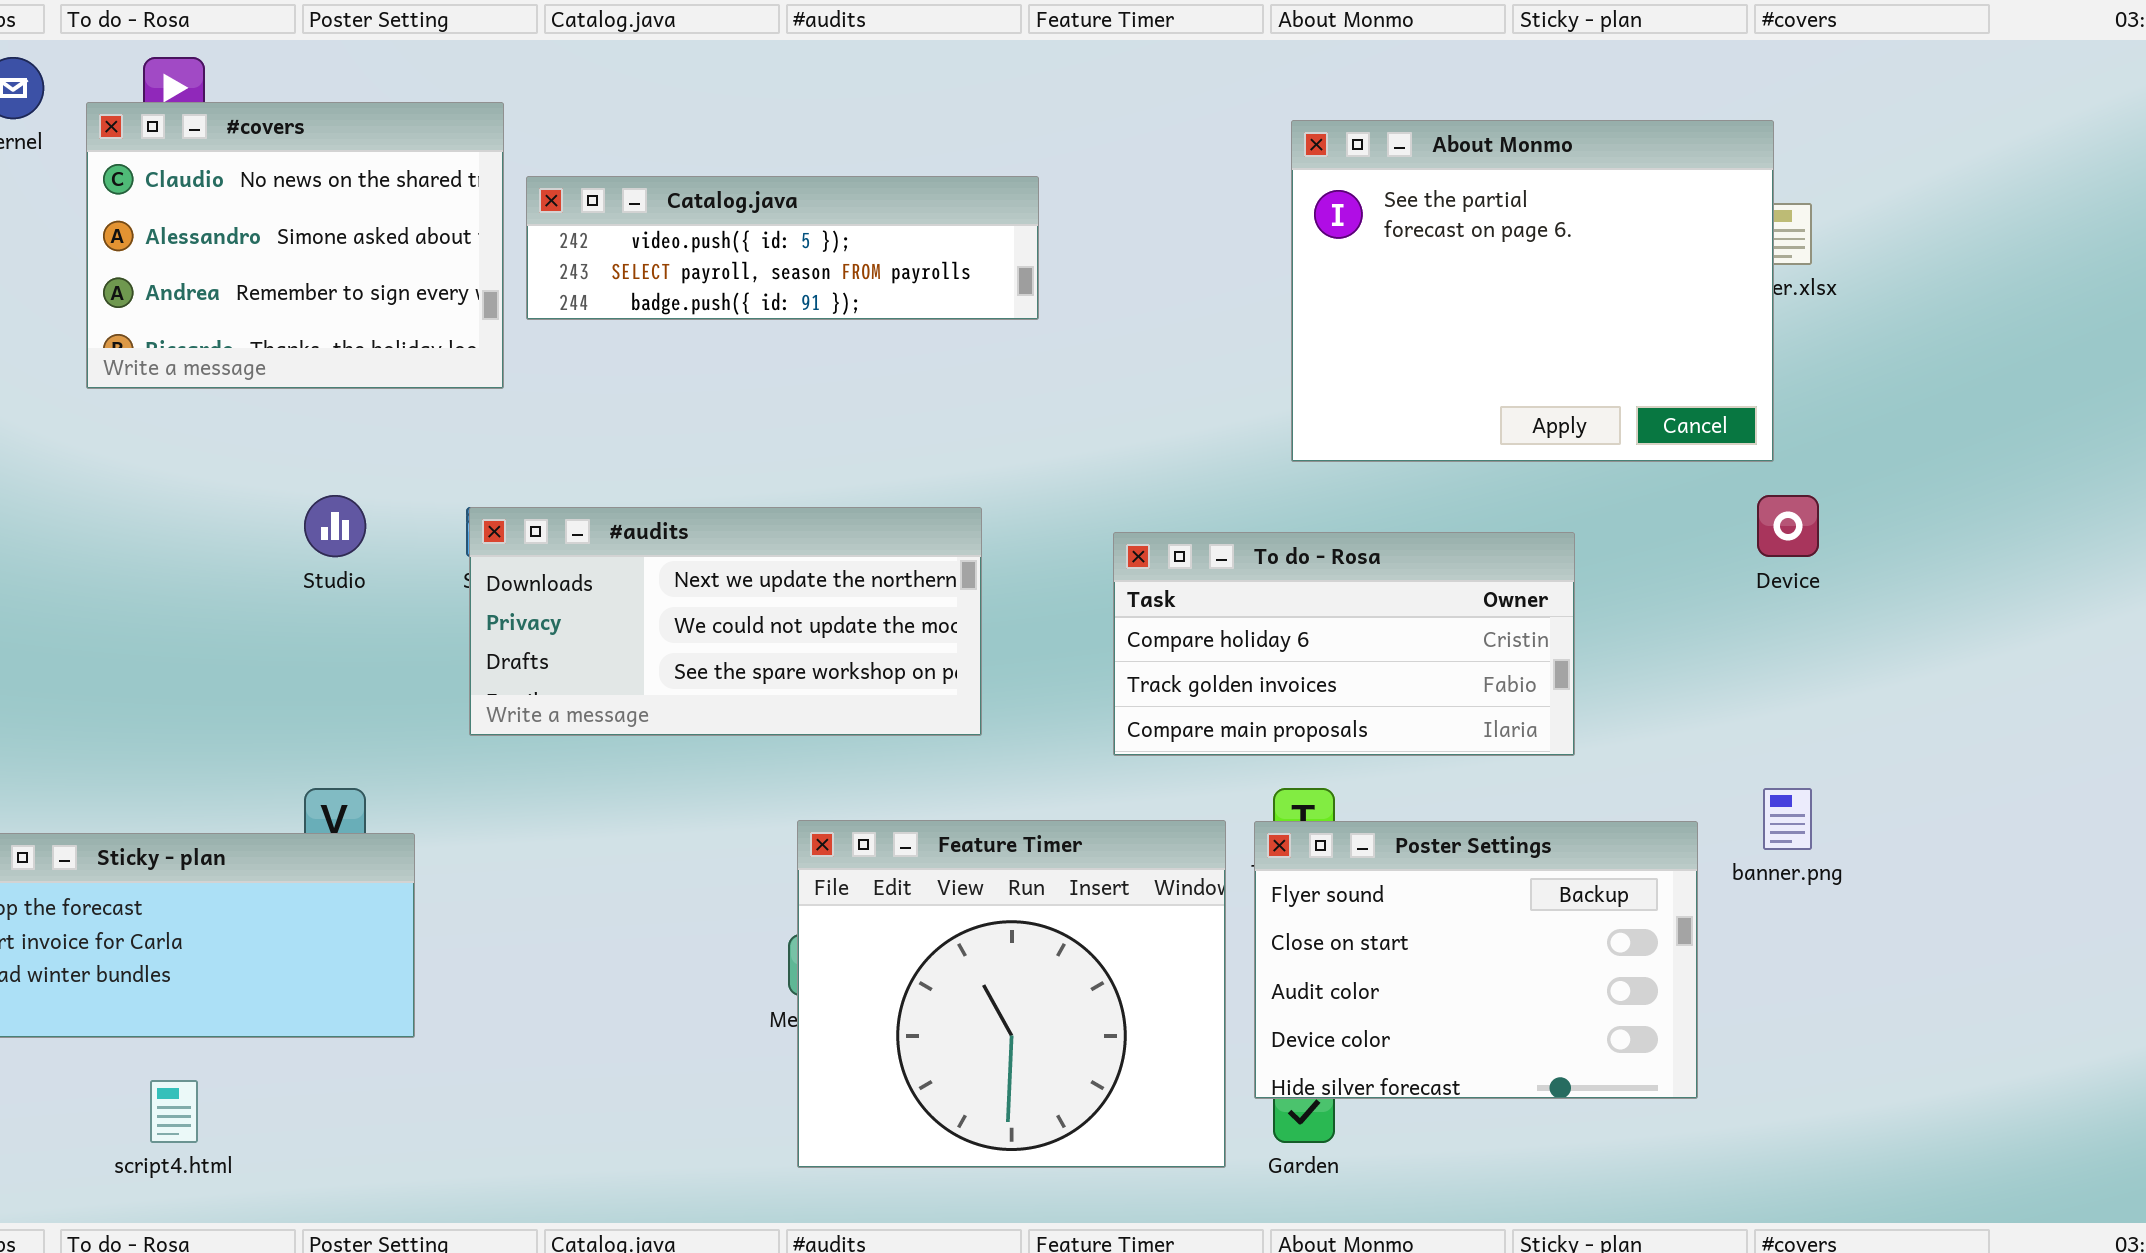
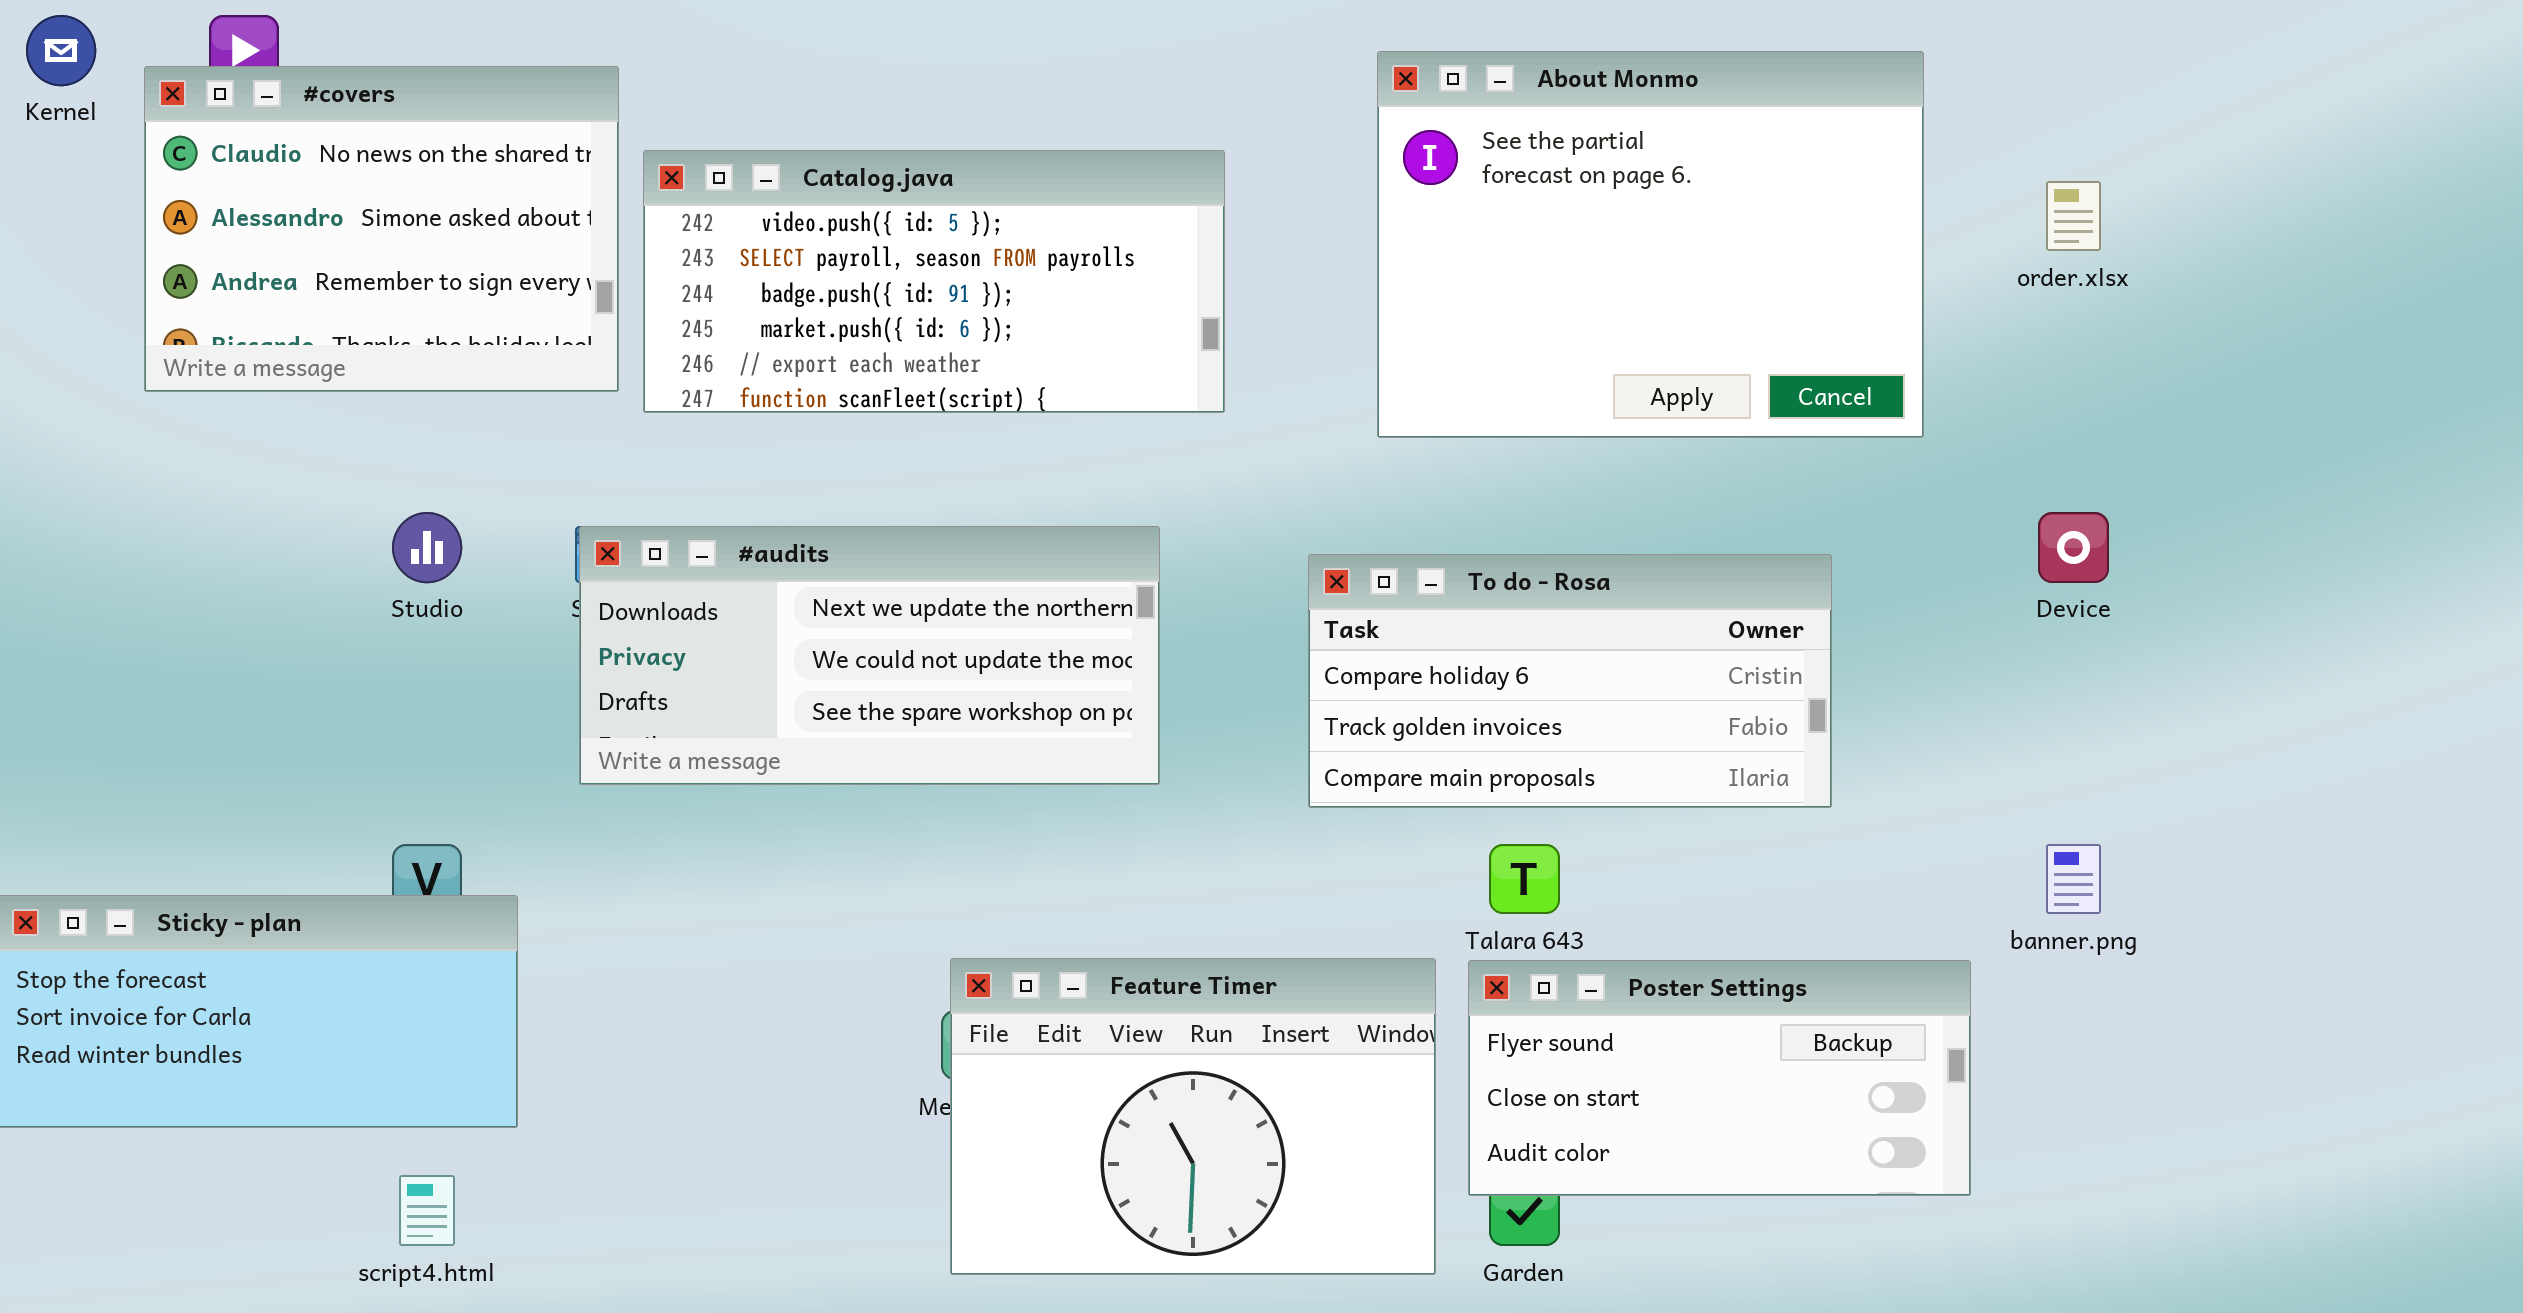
About Monmo: [1291,120,1774,462] -> [1377,51,1924,438], moved
Catalog.java: [526,176,1039,320] -> [643,150,1225,413], resized
Feature Timer: [797,820,1226,1168] -> [950,958,1436,1275], resized
Poster Settings: [1254,821,1698,1099] -> [1468,960,1971,1196], resized
script4.html: [150,1080,198,1143] -> [399,1175,455,1246], moved

